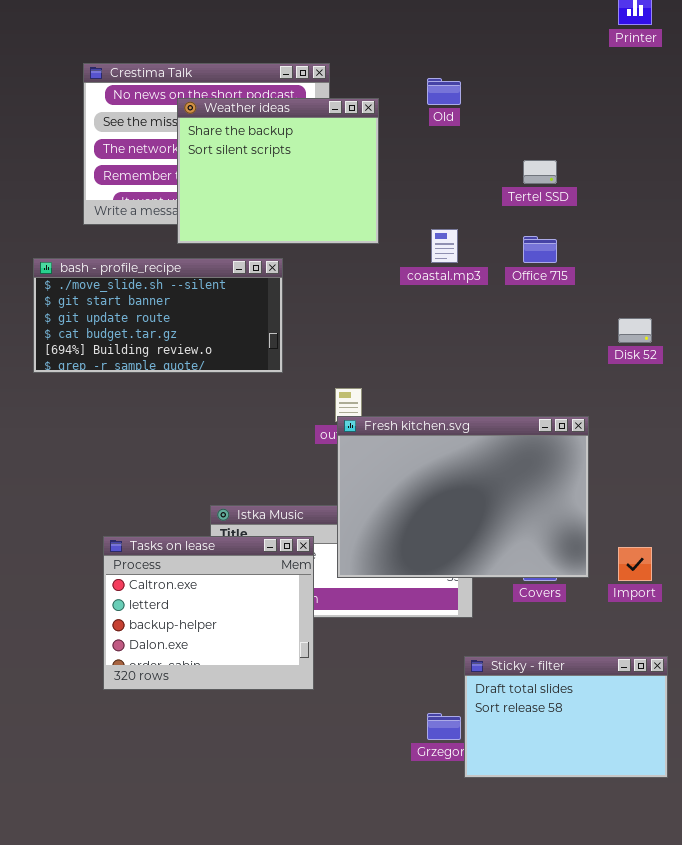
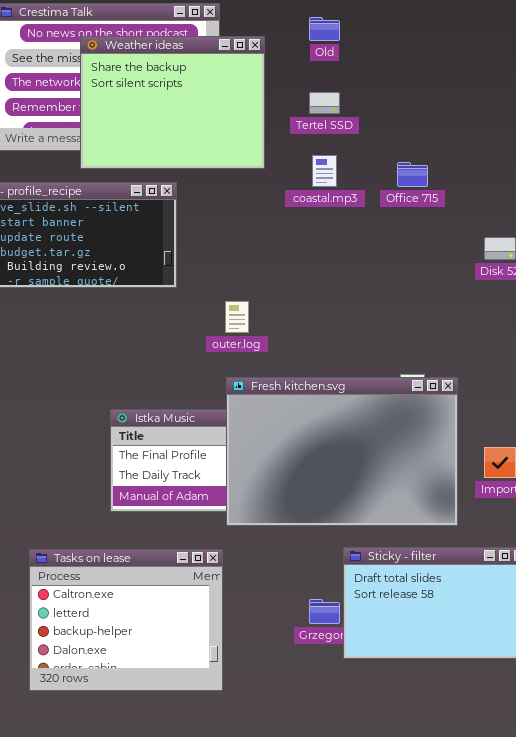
Tertel SSD: [523,160,557,184] -> [309,92,340,114], moved
Fresh kitchen.svg: [337,416,589,578] -> [226,377,458,526], moved
Tasks on lease: [103,536,314,690] -> [29,549,223,691], moved

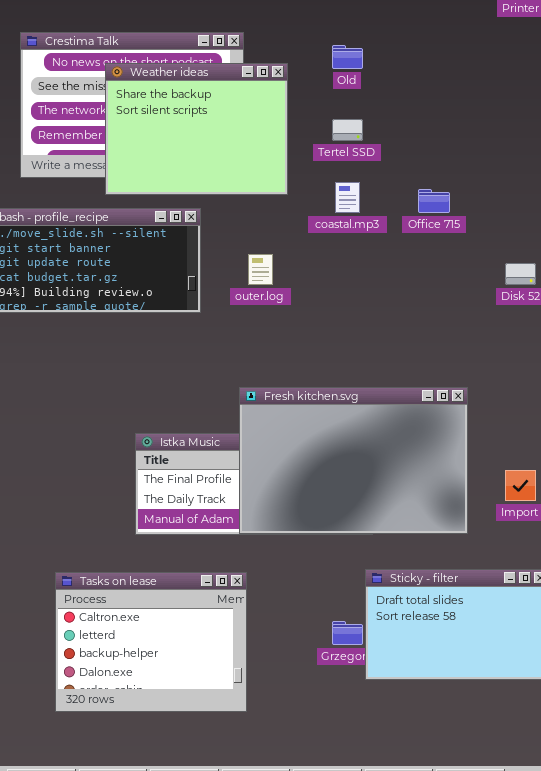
outer.log: [225,301,249,333] -> [248,254,273,285], moved
Fresh kitchen.svg: [226,377,458,526] -> [239,387,468,534], moved

